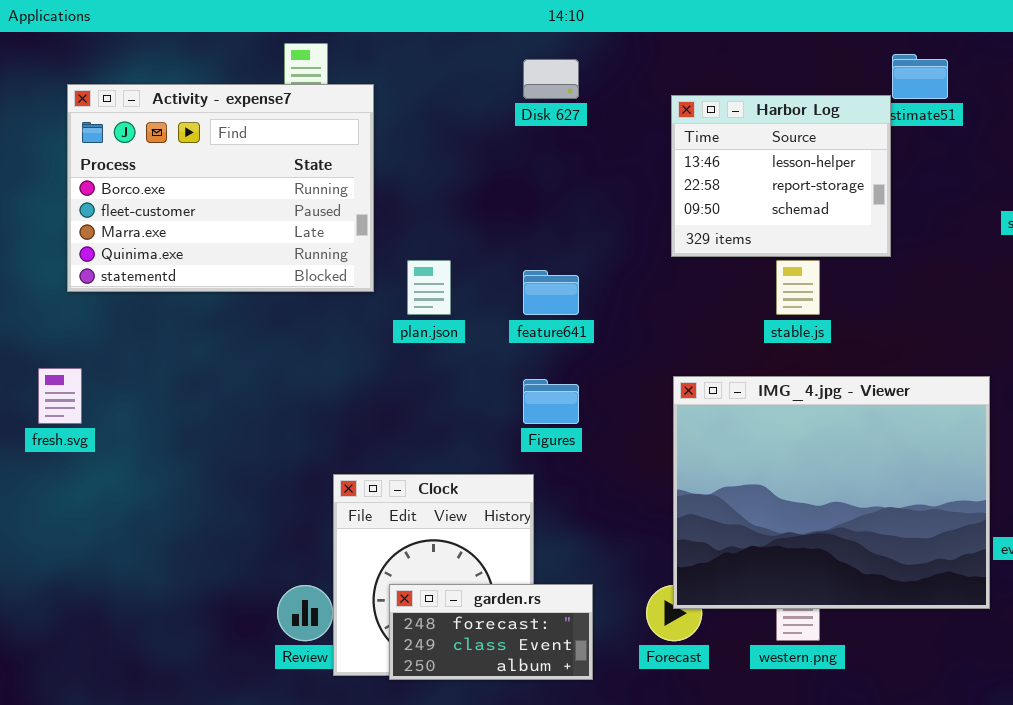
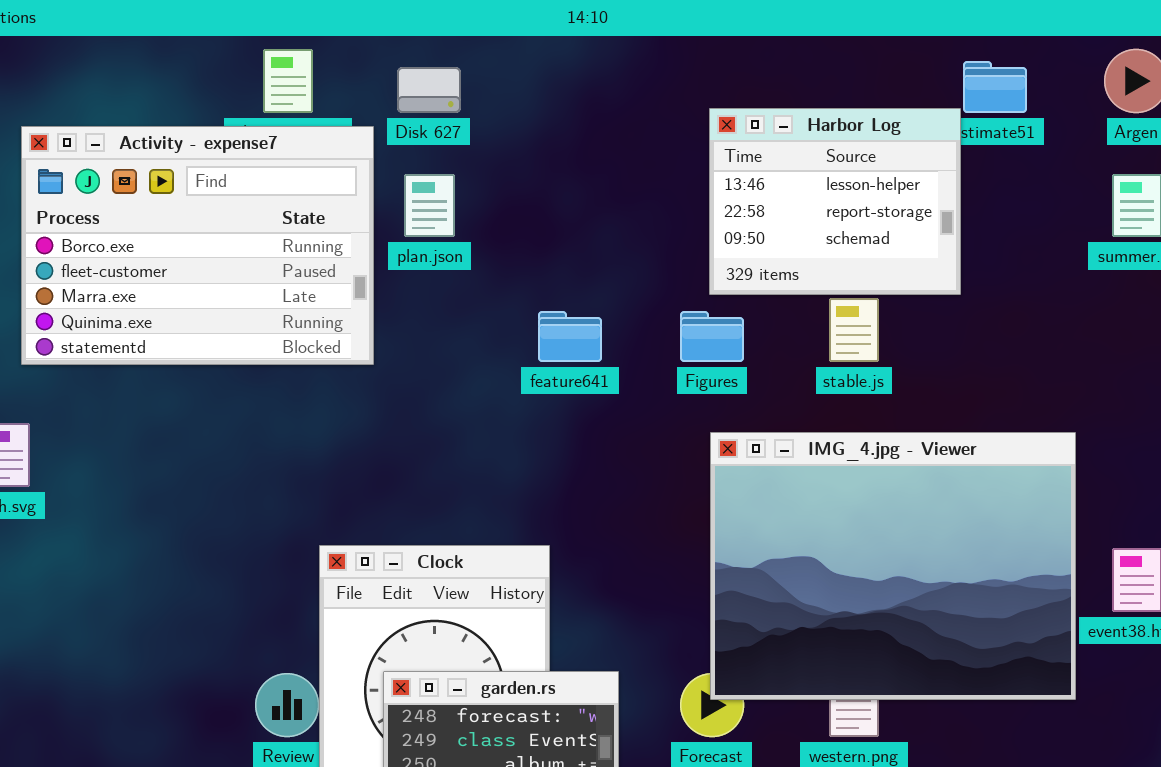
Disk 627: [523,59,579,99] -> [397,67,461,113], moved
Activity - expense7: [67,84,374,292] -> [21,126,374,365], moved
plan.json: [407,260,451,315] -> [404,174,455,237], moved
Figures: [523,379,579,424] -> [680,311,744,362], moved

